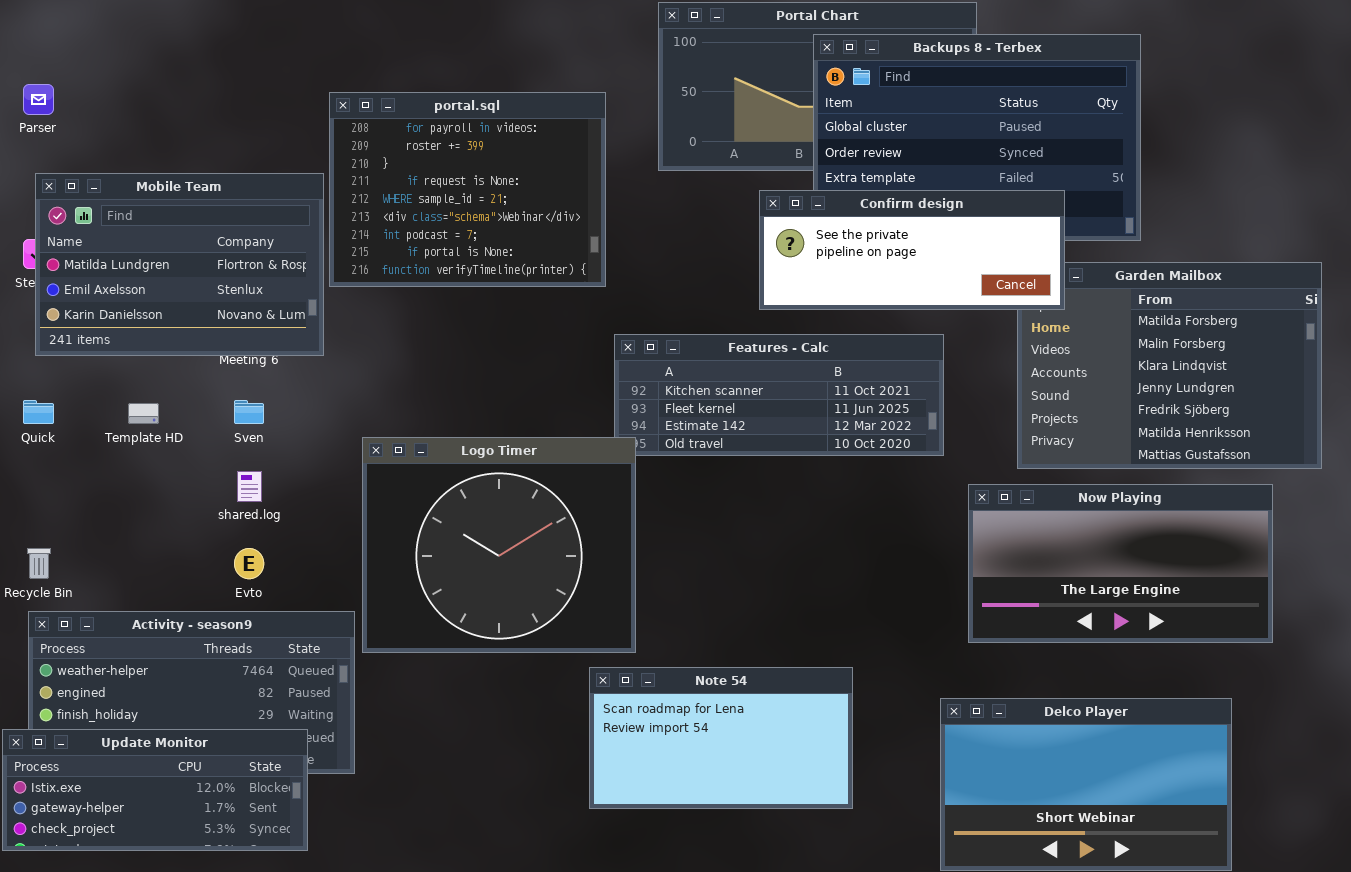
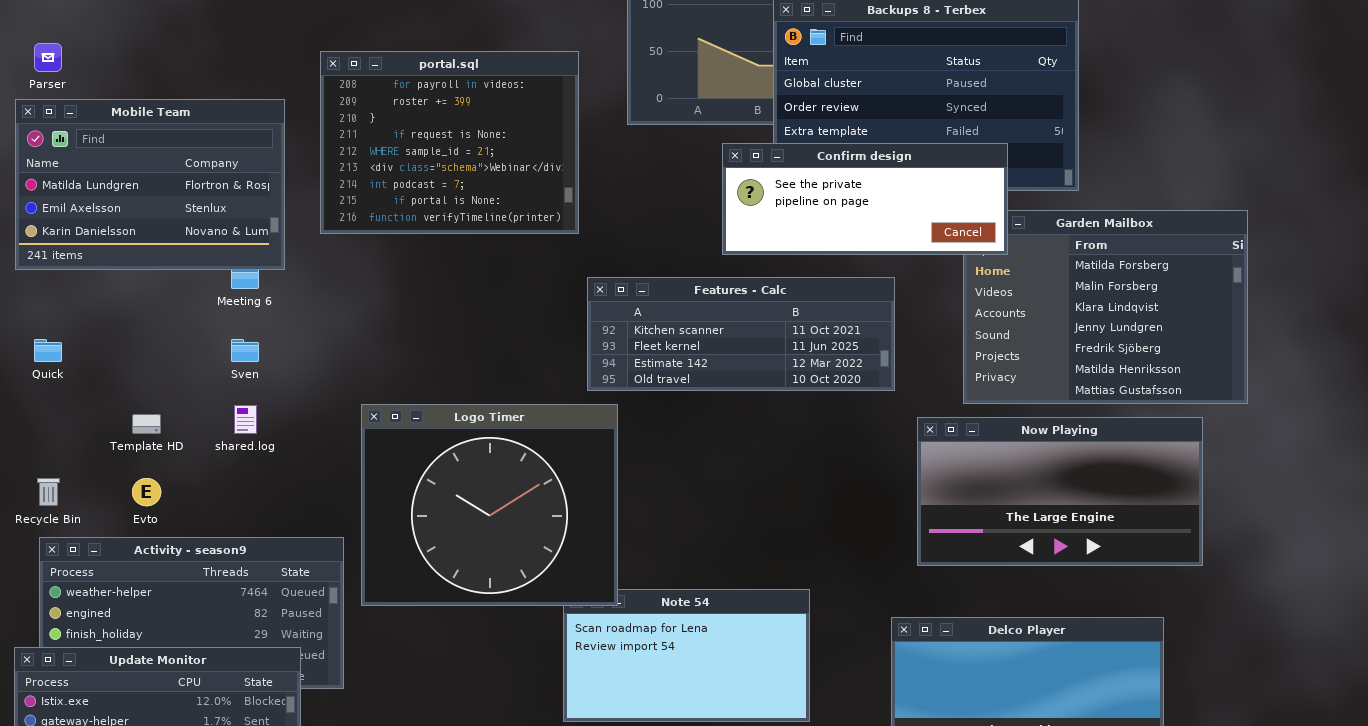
Mobile Team: [35,173,324,356] -> [15,99,285,270], moved
Template HD: [128,403,159,424] -> [132,414,161,434], moved
Logo Timer: [362,437,636,653] -> [361,404,618,606], moved
Evto: [234,548,264,579] -> [132,478,161,506], moved

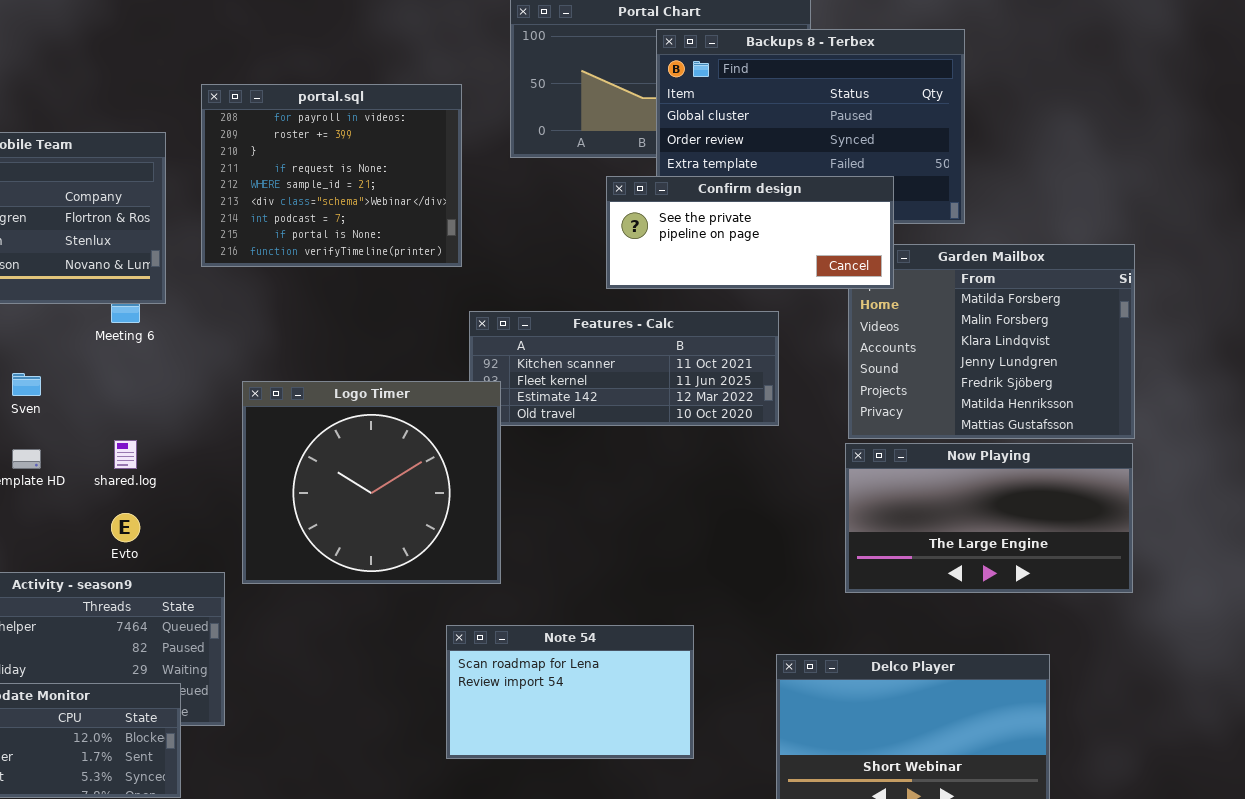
Sven: [231,339,259,362] -> [12,373,41,396], moved
Logo Timer: [361,404,618,606] -> [242,381,501,584], moved
Now Playing: [917,417,1203,566] -> [845,443,1133,593], moved
Evto: [132,478,161,506] -> [111,513,140,542], moved

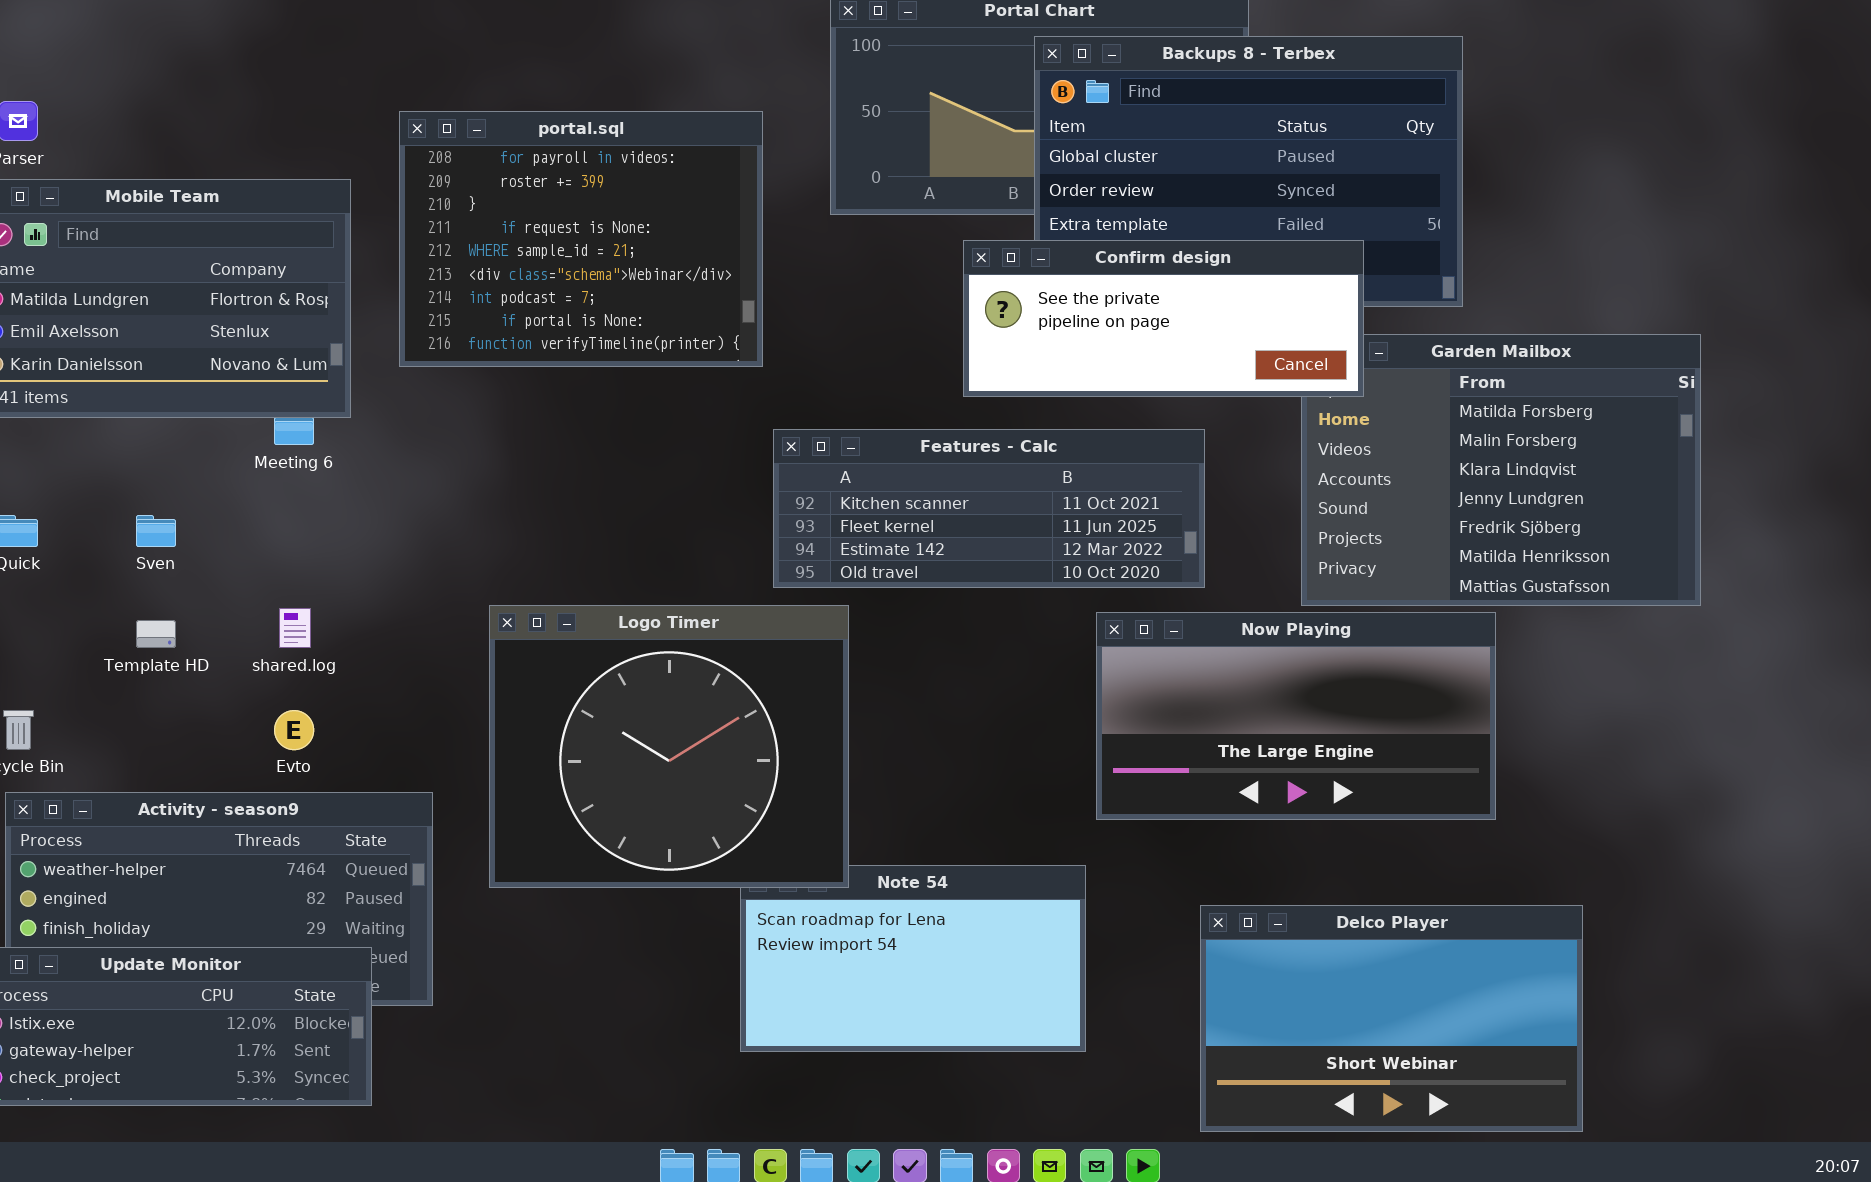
Logo Timer: [242,381,501,584] -> [489,605,849,888], moved
Now Playing: [845,443,1133,593] -> [1096,612,1496,820], moved

